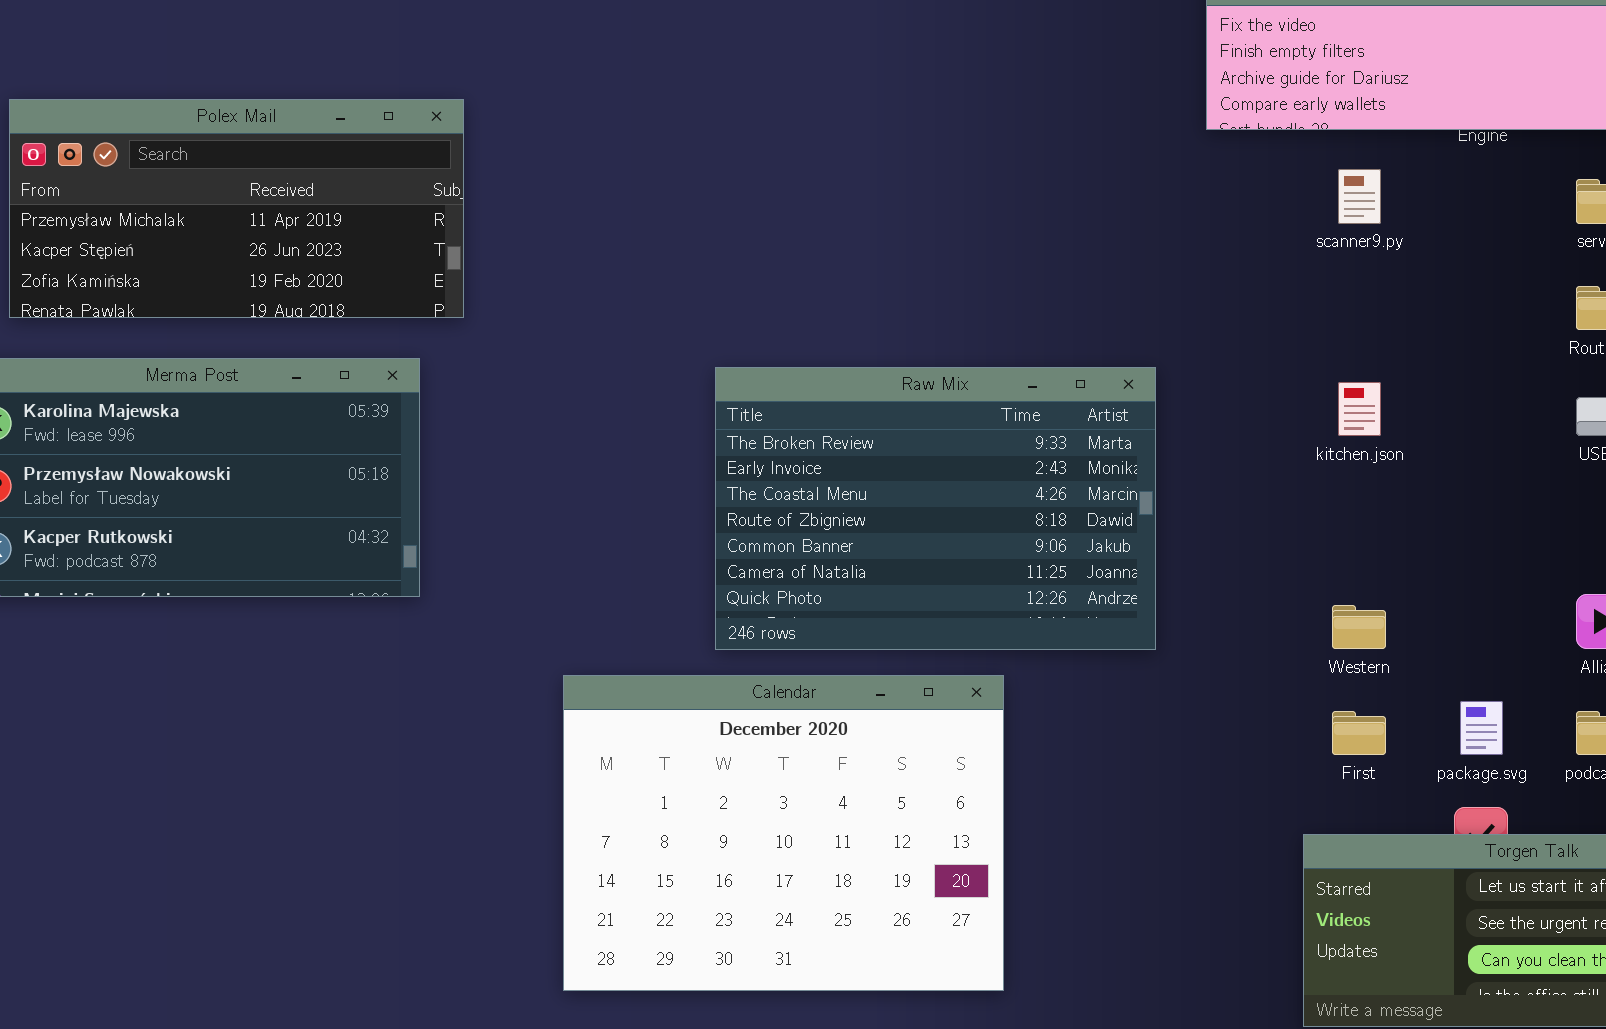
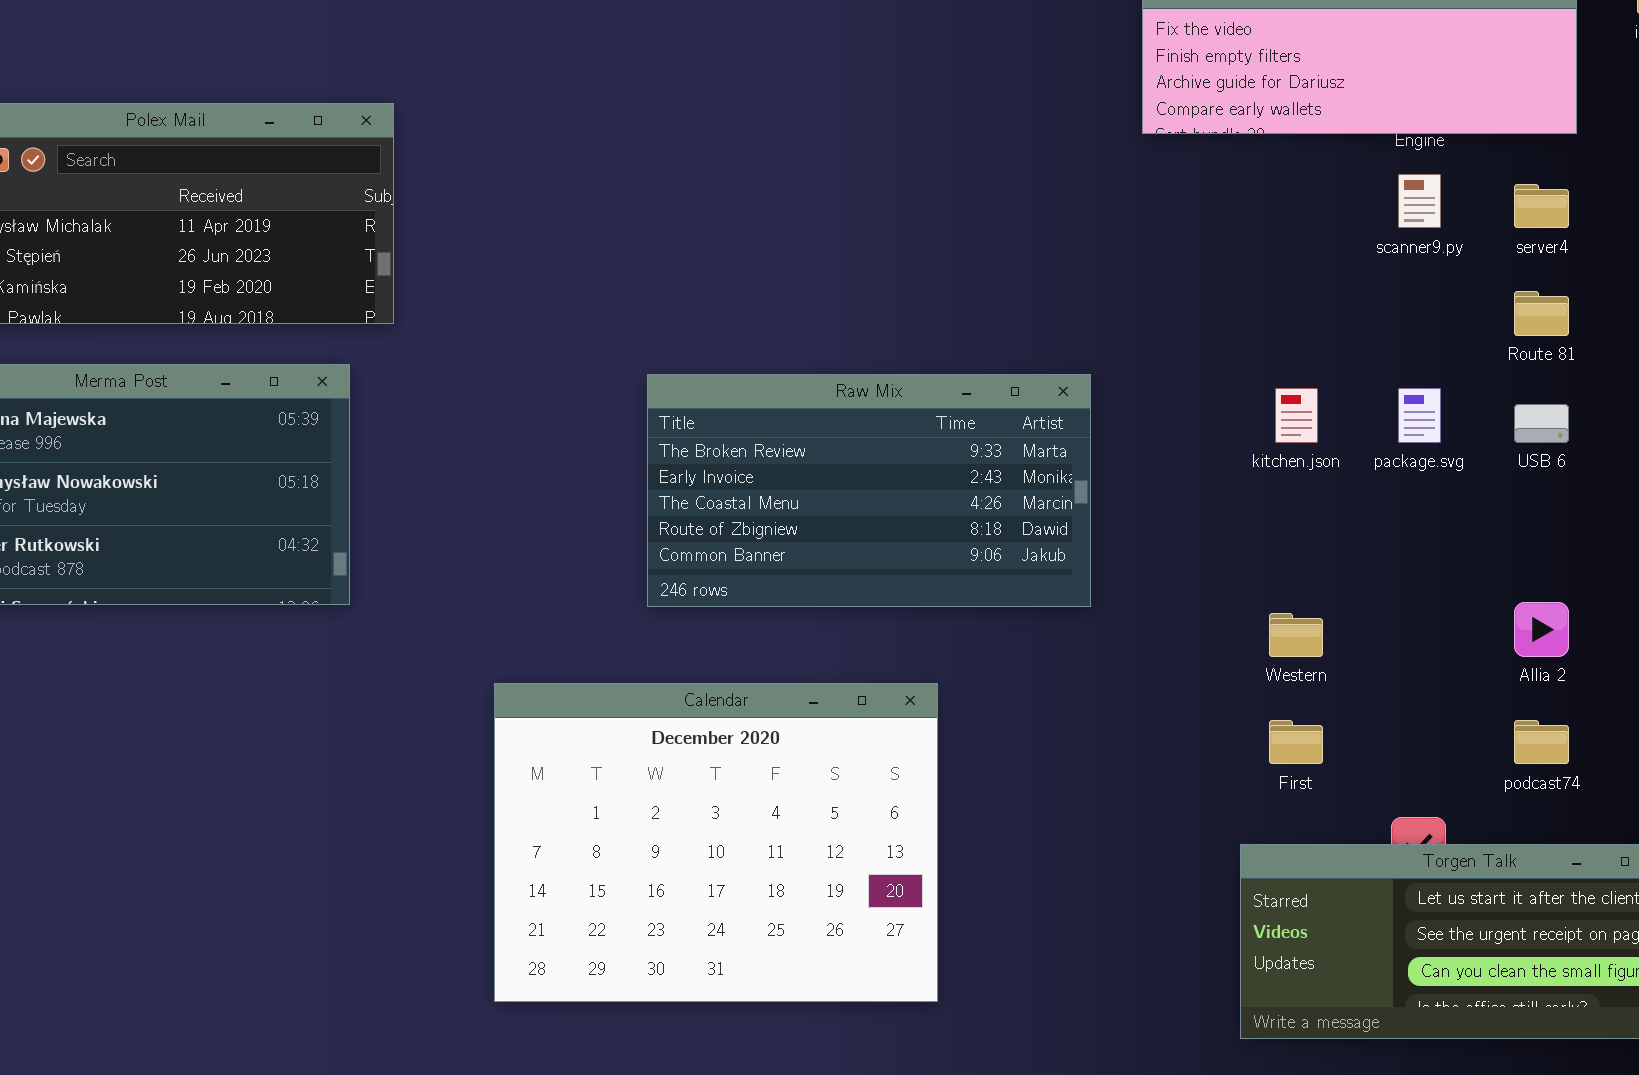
scanner9.py: [1338,169,1381,224] -> [1398,174,1441,228], moved
Raw Mix: [715,367,1156,650] -> [647,374,1091,607], resized
package.svg: [1460,701,1503,755] -> [1398,388,1441,443], moved

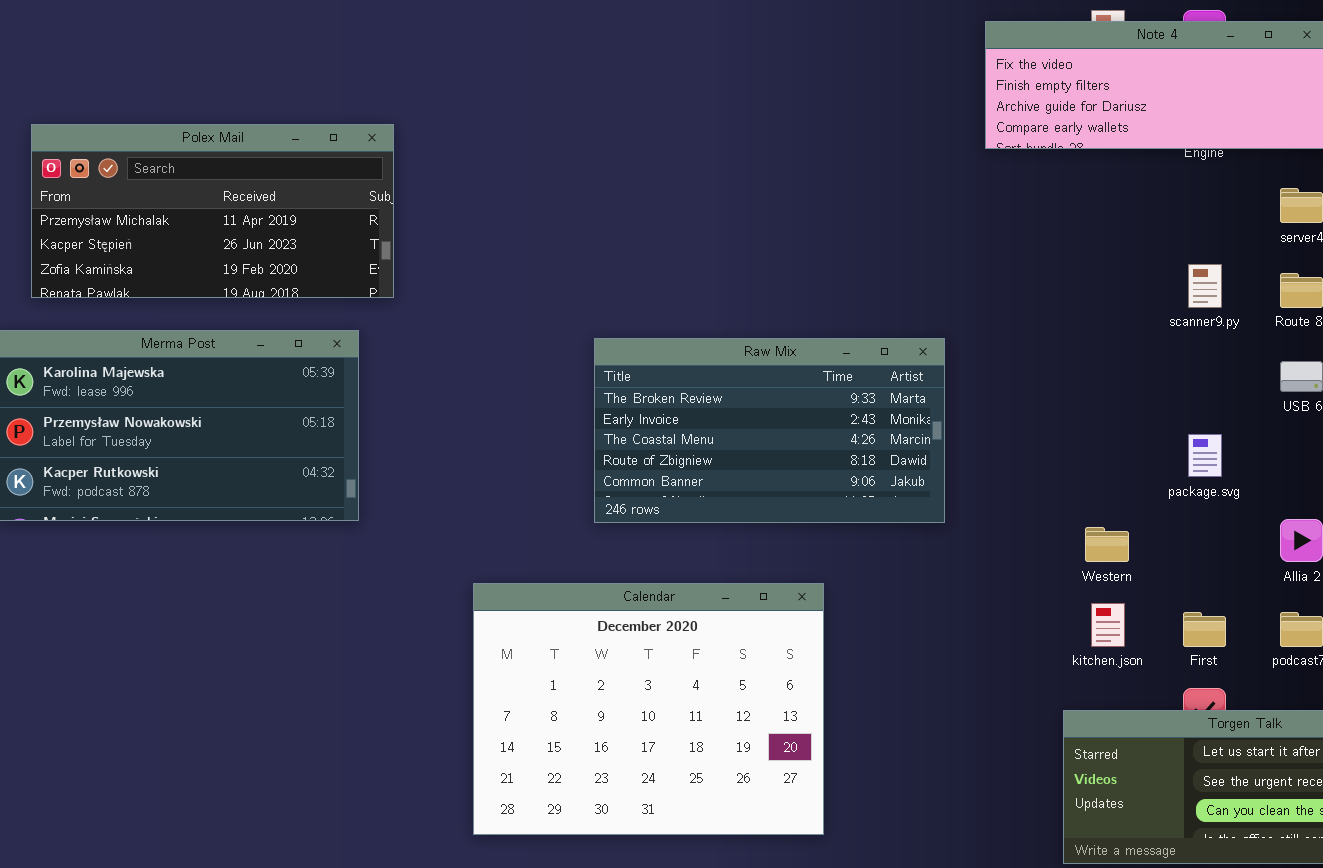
scanner9.py: [1398,174,1441,228] -> [1188,264,1222,308], moved
kitchen.json: [1275,388,1318,443] -> [1091,603,1125,647], moved
package.svg: [1398,388,1441,443] -> [1188,434,1222,477], moved
First: [1269,720,1323,764] -> [1183,612,1226,647], moved

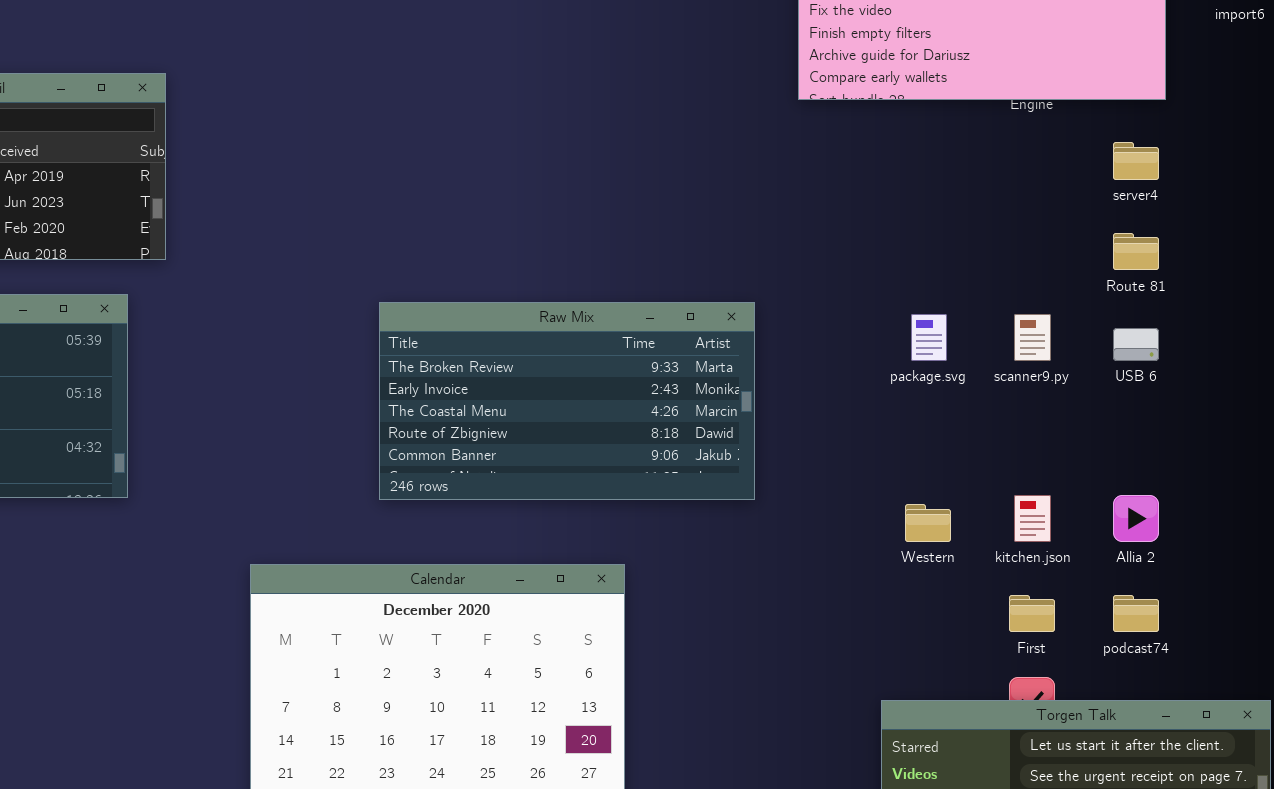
scanner9.py: [1188,264,1222,308] -> [1014,314,1051,361], moved
package.svg: [1188,434,1222,477] -> [911,314,947,361], moved
kitchen.json: [1091,603,1125,647] -> [1014,495,1051,542], moved

